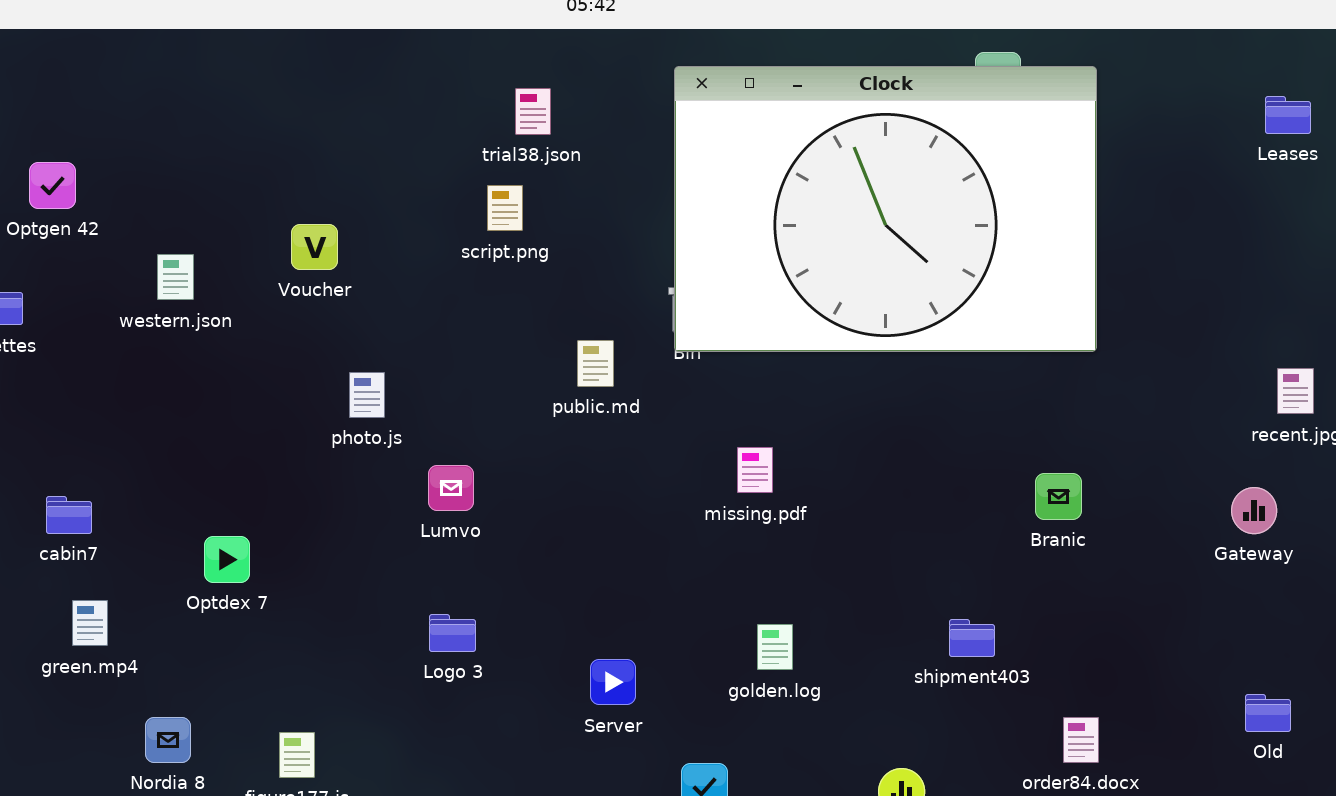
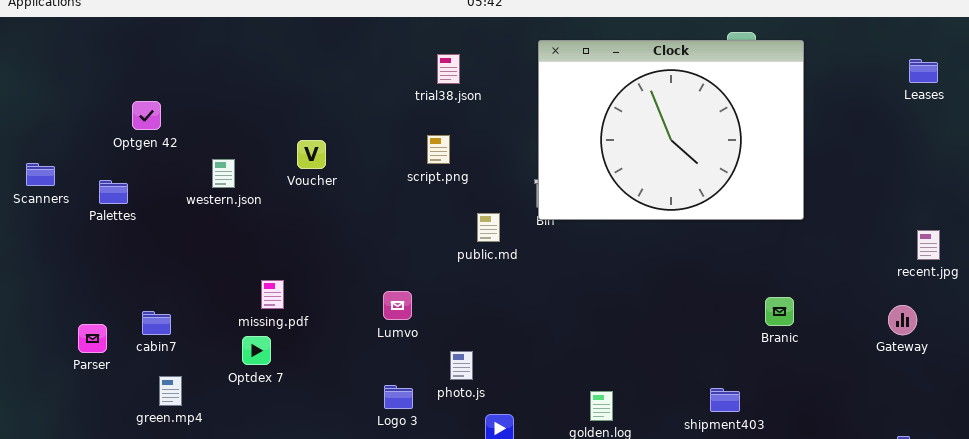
script.png: [487,185,523,231] -> [427,135,450,164], moved
photo.js: [349,372,385,418] -> [450,351,473,380], moved
missing.pdf: [737,447,773,493] -> [261,280,284,309], moved

